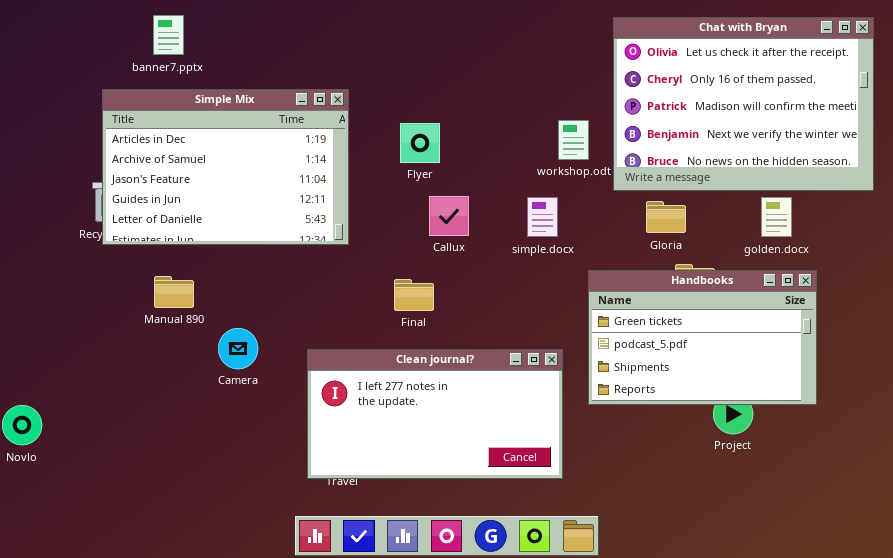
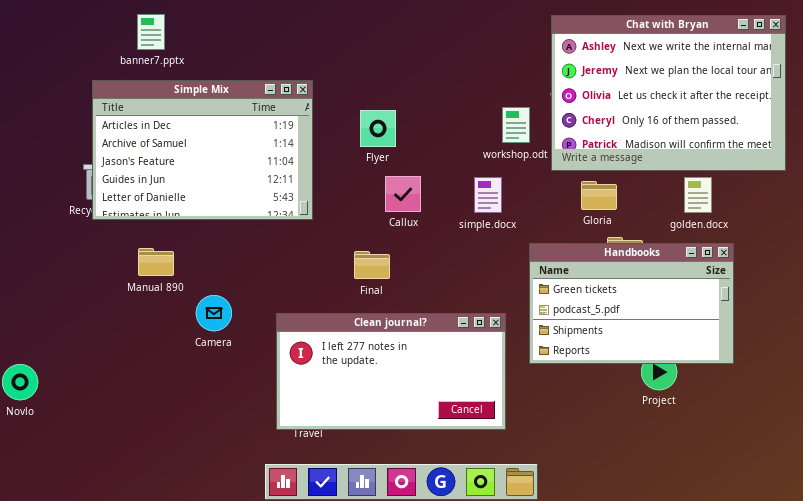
Chat with Bryan: [613,17,874,191] -> [551,15,786,171], scrolled up 2 rows

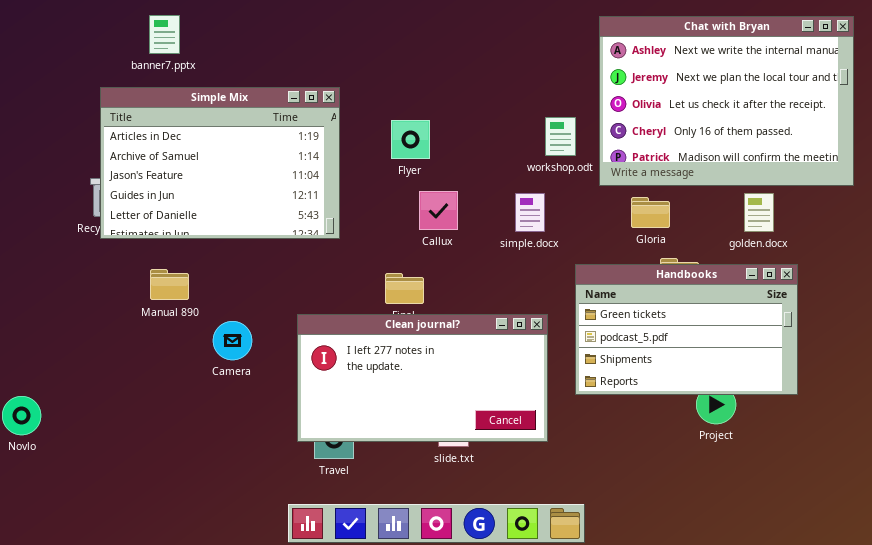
Clean journal?: [276,313,506,430] -> [297,314,548,442], moved

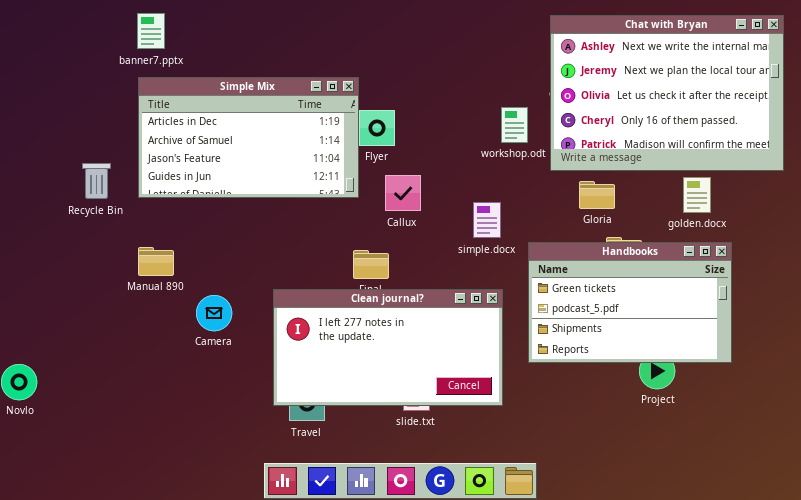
Simple Mix: [100,87,340,239] -> [138,77,359,198], moved, resized
simple.docx: [515,193,545,232] -> [473,202,501,238], moved

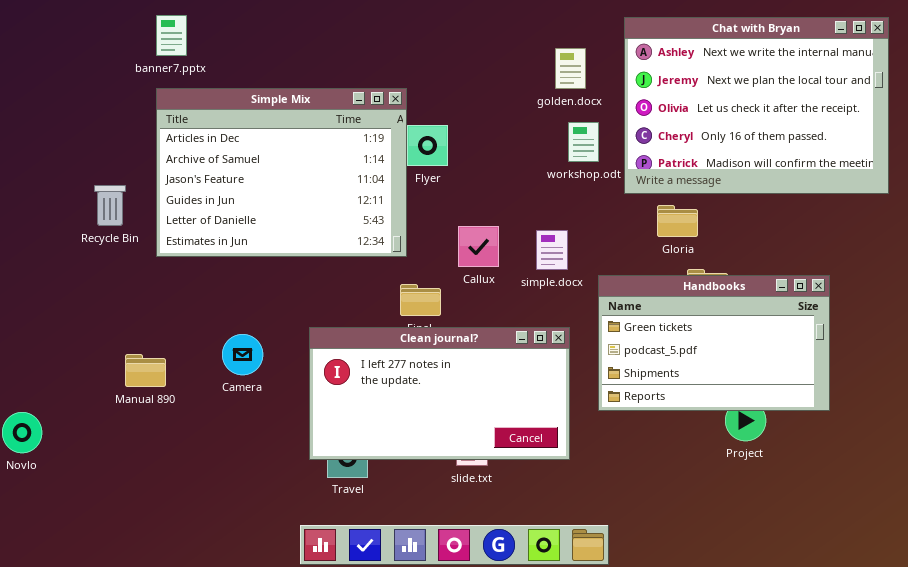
Simple Mix: [138,77,359,198] -> [156,88,407,257], resized
Callux: [385,175,421,211] -> [458,226,499,267], moved
golden.docx: [683,177,711,213] -> [555,48,586,89], moved
Manual 890: [138,247,174,276] -> [125,354,166,387], moved

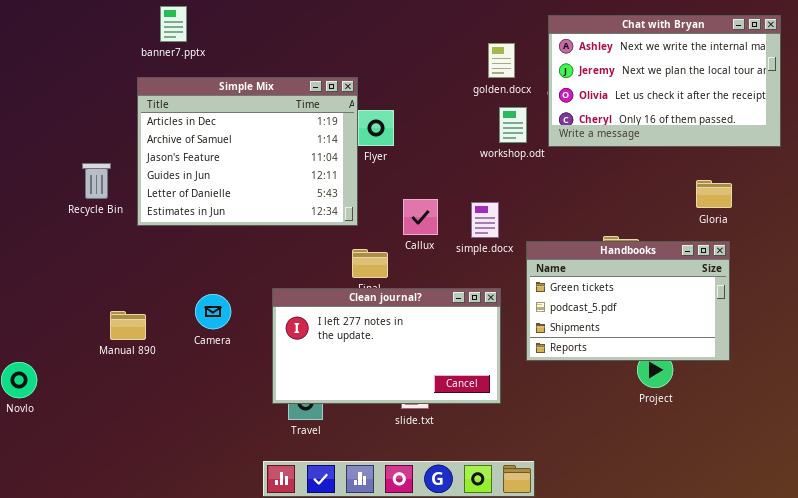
banner7.pptx: [156,15,187,56] -> [160,6,187,42], moved
Chat with Bryan: [624,17,889,194] -> [548,15,781,147], resized
Gloria: [657,205,698,237] -> [696,180,732,208], moved

